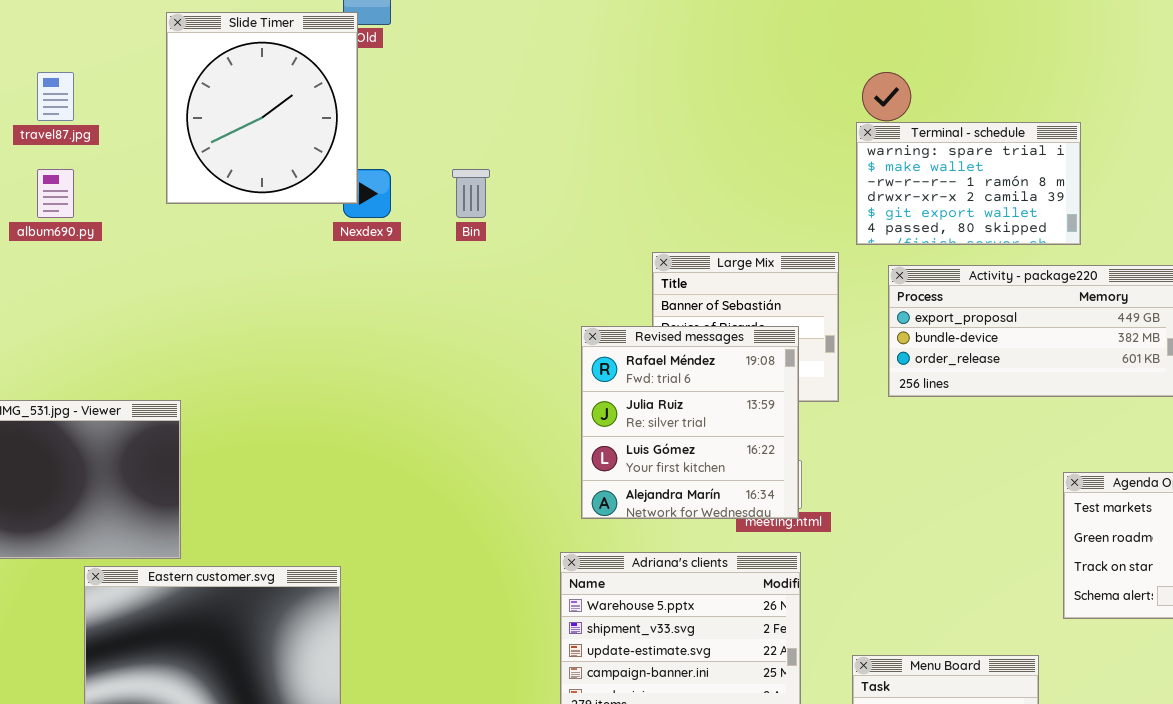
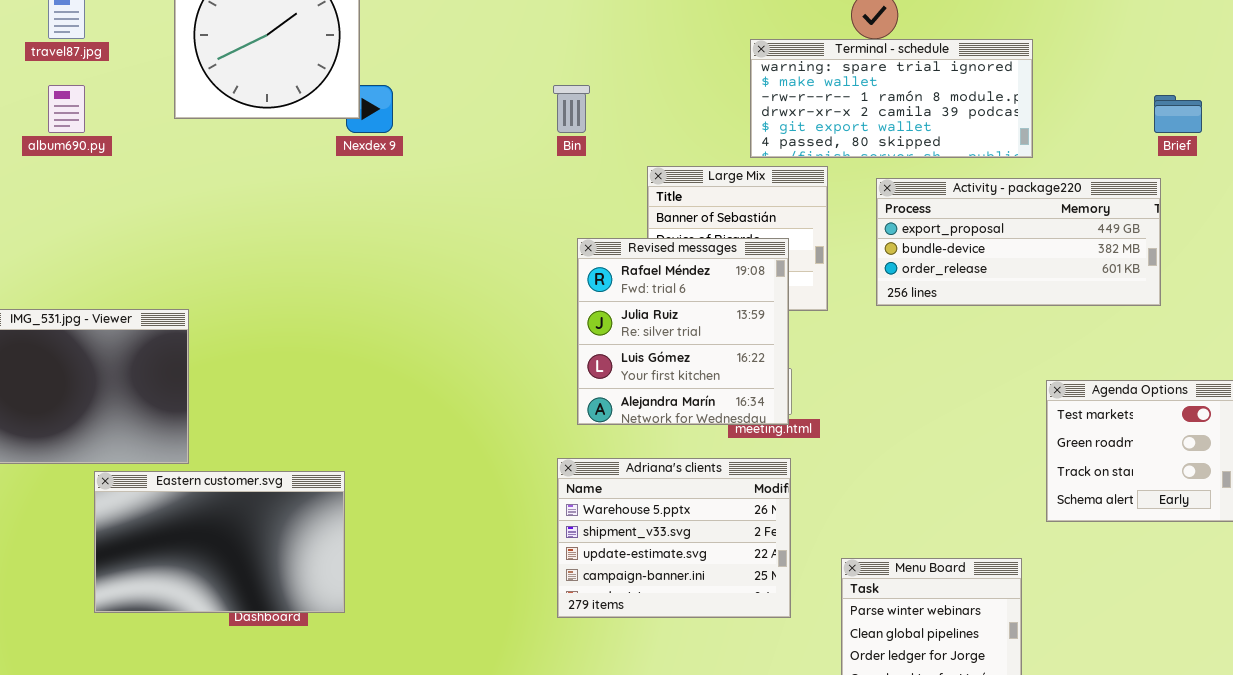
Terminal - schedule: [856,122,1081,245] -> [750,39,1033,158], moved, resized
Bin: [452,169,490,218] -> [553,85,590,133], moved

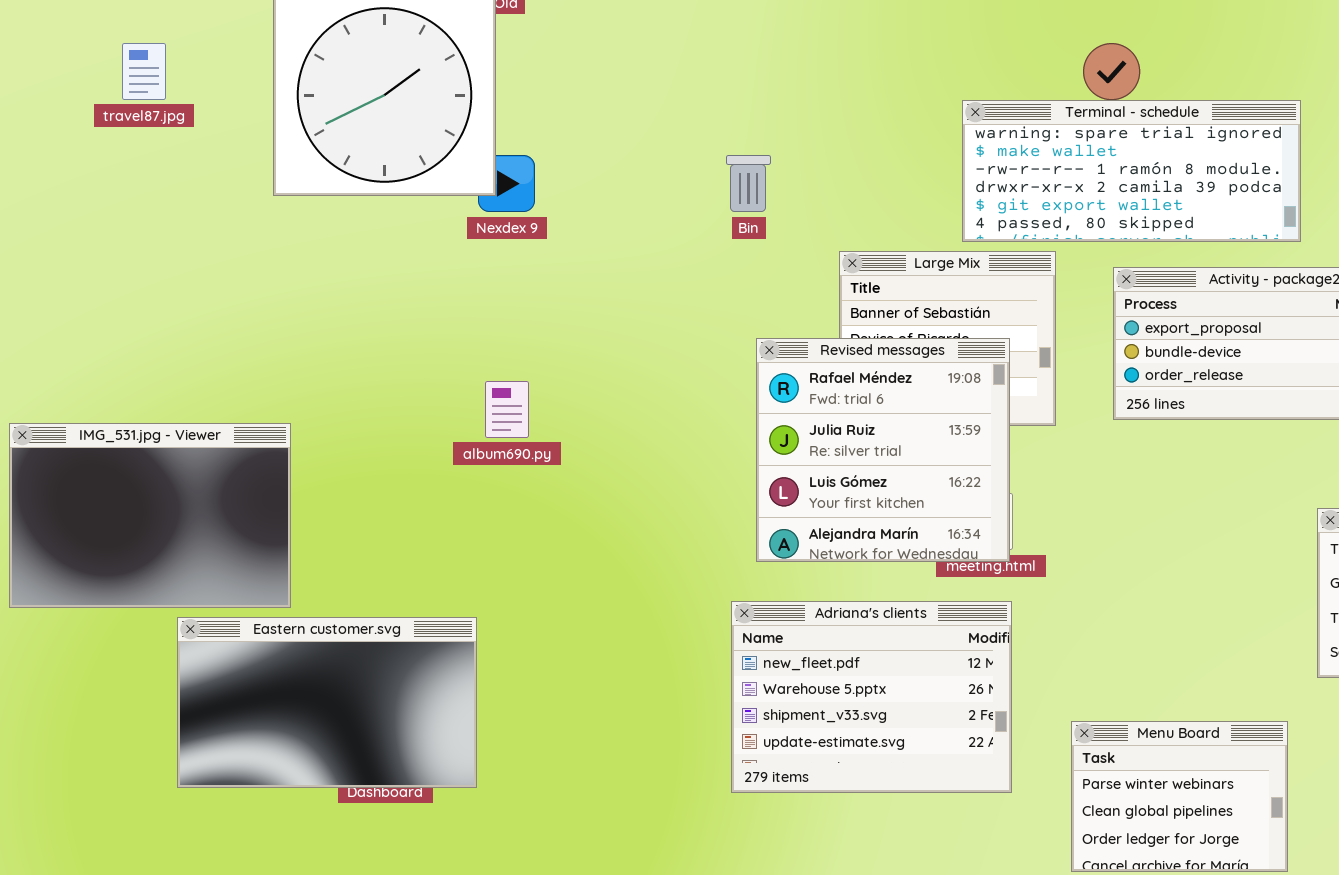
album690.py: [48,85,85,133] -> [485,381,529,438], moved
Adriana's clients: [557,458,791,618] -> [731,601,1012,793], scrolled up 1 row

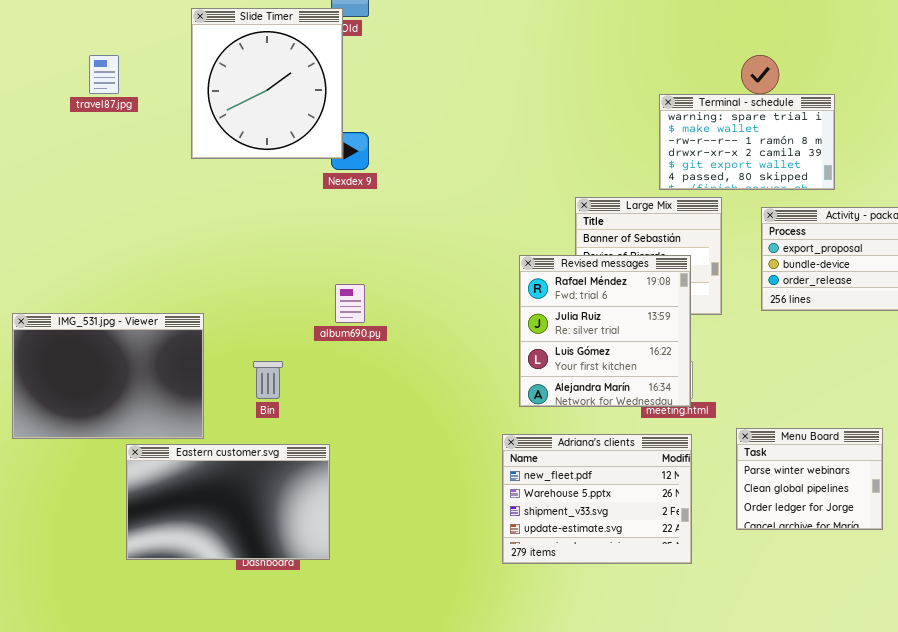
Terminal - schedule: [962,100,1301,242] -> [659,94,835,190], resized
Bin: [726,155,771,212] -> [253,361,283,399], moved
Menu Board: [1071,721,1288,872] -> [736,428,883,530], moved

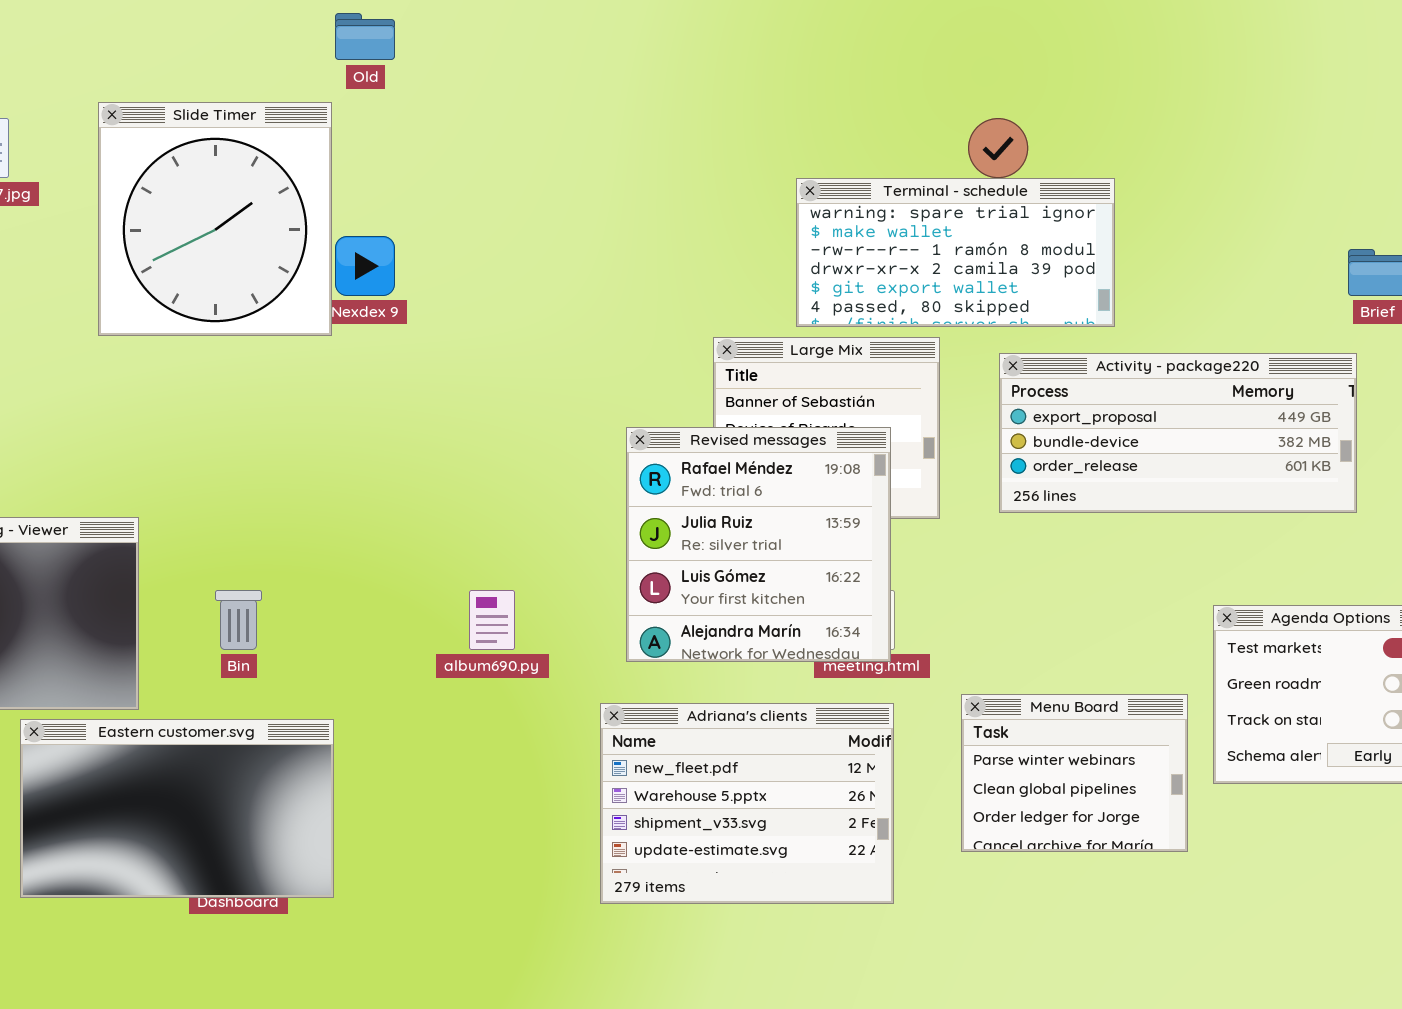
Slide Timer: [191,8,343,159] -> [98,102,332,336], moved
Terminal - schedule: [659,94,835,190] -> [796,178,1115,327], resized
album690.py: [335,284,365,323] -> [469,590,515,650], moved

